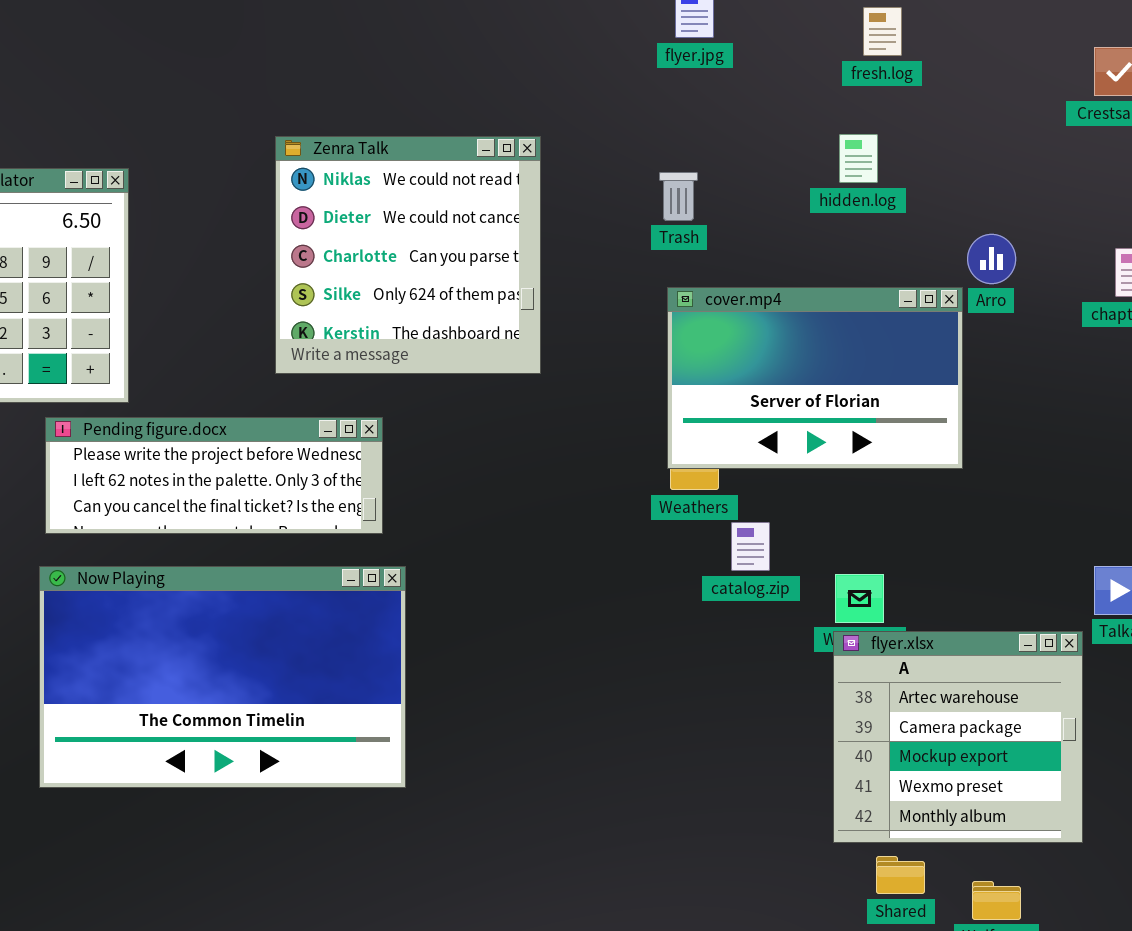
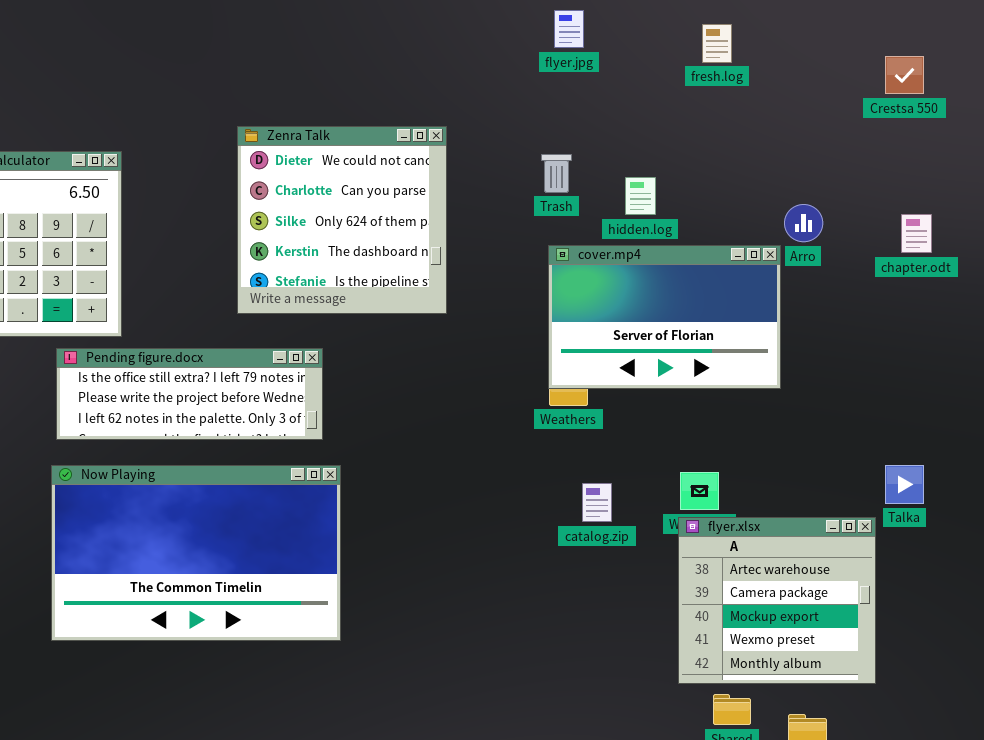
hidden.log: [839,134,878,183] -> [625,177,656,215], moved
Zenra Talk: [275,136,541,374] -> [237,126,447,314], scrolled down 1 row
Pending figure.docx: [45,417,383,534] -> [56,348,323,440], scrolled up 1 row
catalog.zip: [731,522,770,571] -> [582,483,612,522], moved

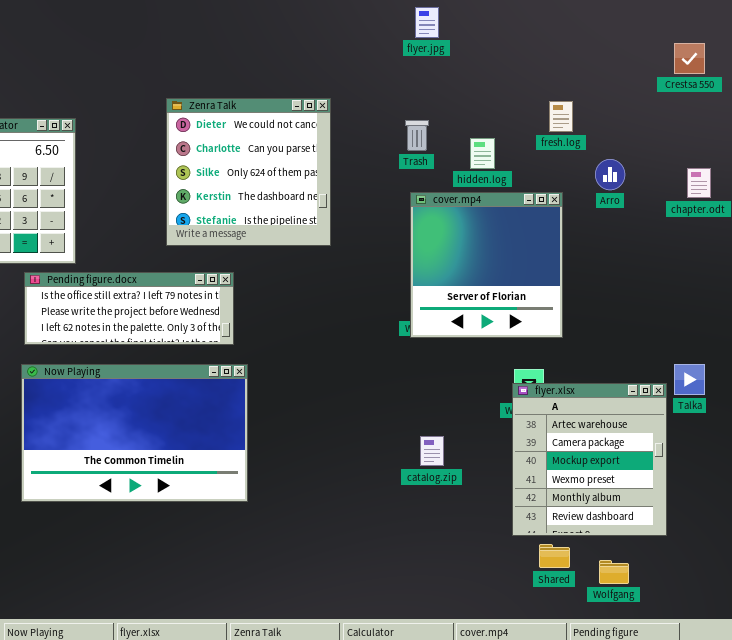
fresh.log: [702,24,732,63] -> [549,101,573,132], moved
cover.mp4: [548,245,781,389] -> [410,192,563,338], resized
catalog.zip: [582,483,612,522] -> [420,436,444,466], moved
flyer.xlsx: [678,517,876,684] -> [512,383,667,536], resized

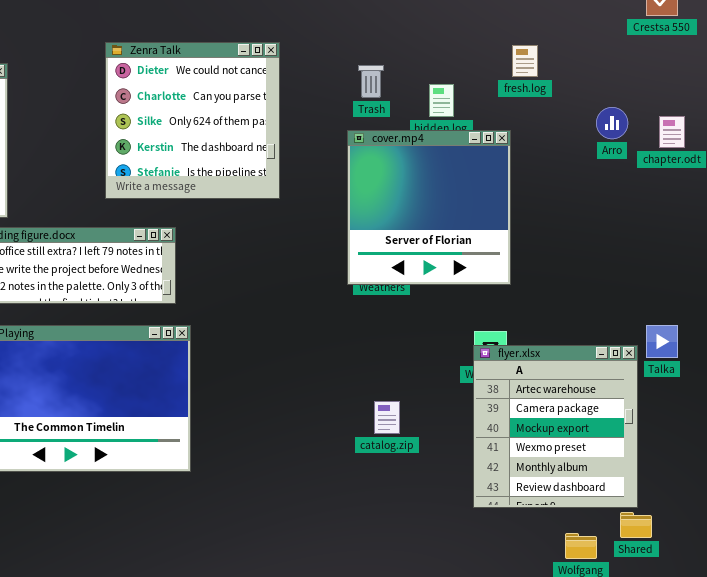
Arro: [595,159,625,190] -> [596,107,628,139], moved
cover.mp4: [410,192,563,338] -> [347,130,511,285], moved
Shared: [539,544,570,568] -> [620,512,652,538], moved

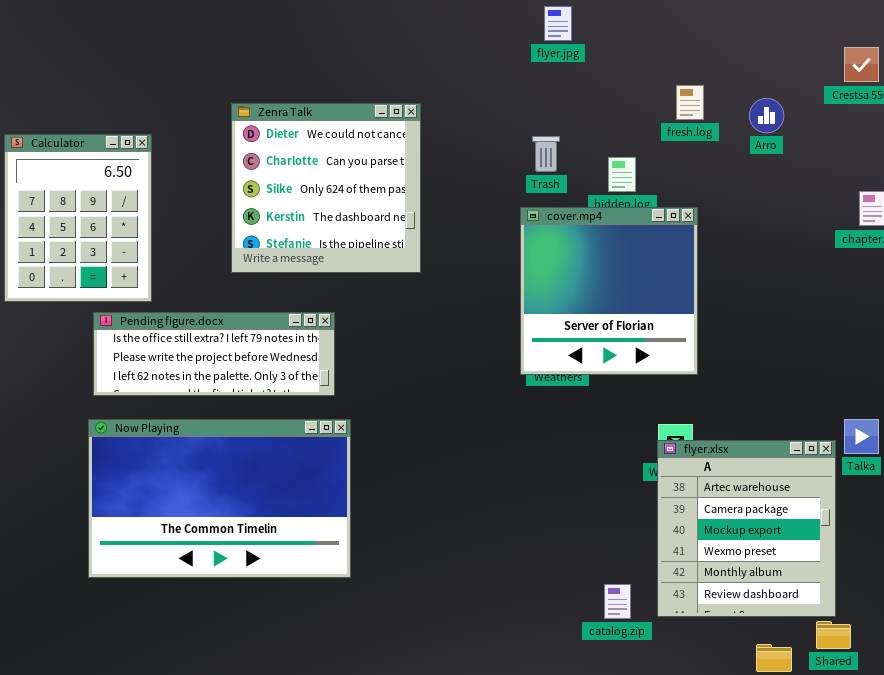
Zenra Talk: [105,42,280,199] -> [231,103,421,273], moved
fresh.log: [512,45,538,77] -> [676,85,704,120], moved
Arro: [596,107,628,139] -> [749,98,784,133], moved
catalog.zip: [374,401,400,434] -> [604,584,631,619], moved

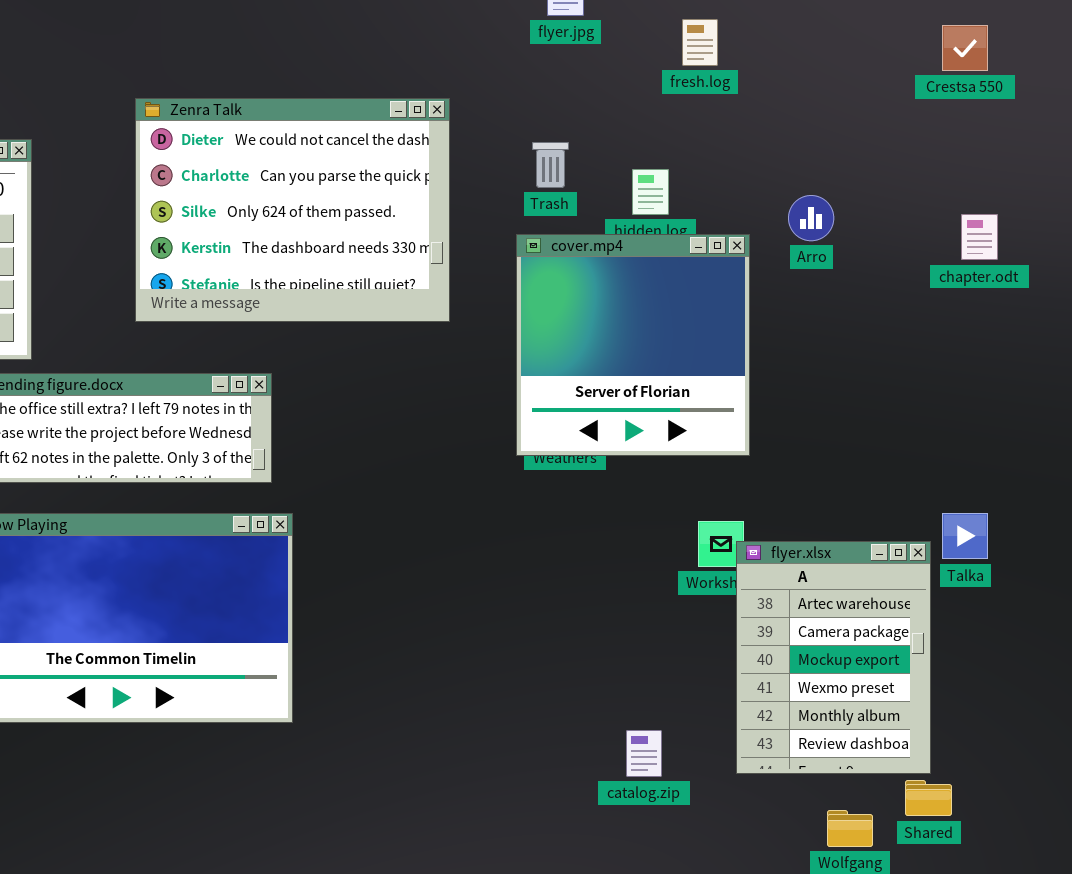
fresh.log: [676,85,704,120] -> [682,19,718,66], moved
Arro: [749,98,784,133] -> [788,195,834,241], moved
Zenra Talk: [231,103,421,273] -> [135,98,450,322], resized
flyer.xlsx: [657,440,836,617] -> [736,541,931,774], resized

